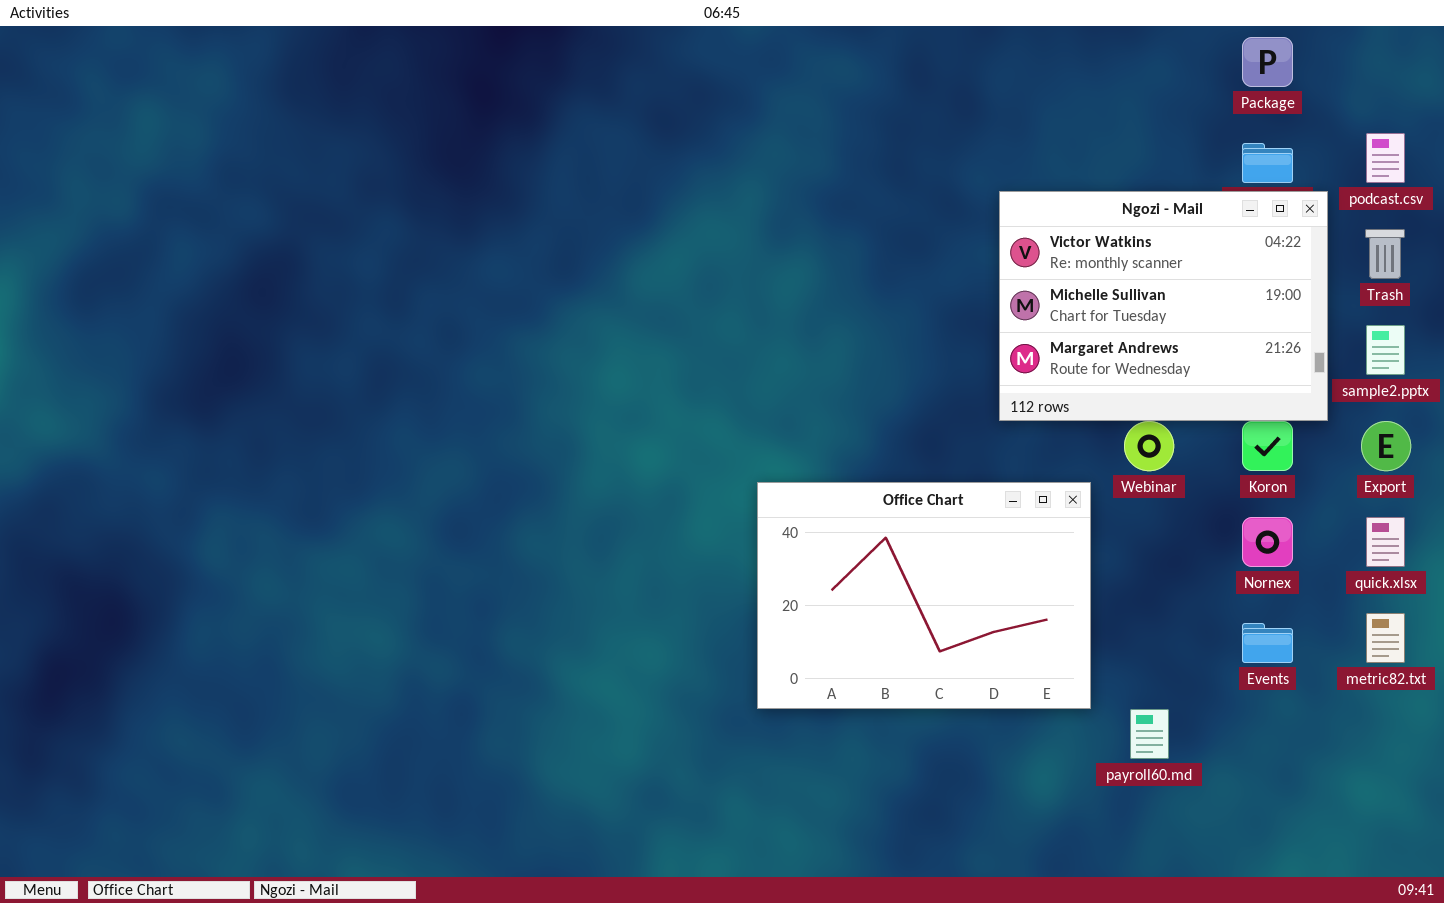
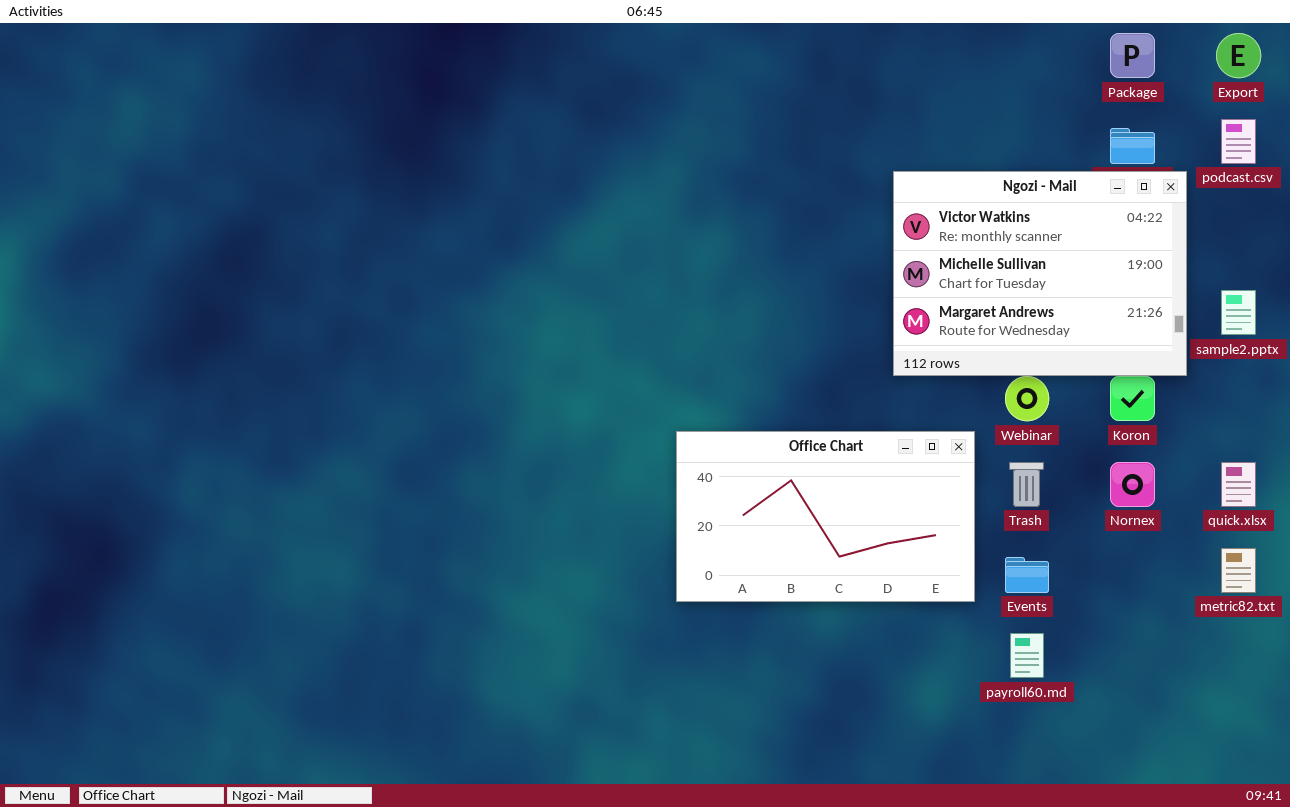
Trash: [1365,229,1405,279] -> [1009,462,1044,507], moved
Export: [1361,421,1411,471] -> [1216,33,1261,78], moved
Office Chart: [757,482,1091,709] -> [676,431,975,602], resized
Events: [1242,623,1293,663] -> [1005,557,1049,593], moved

